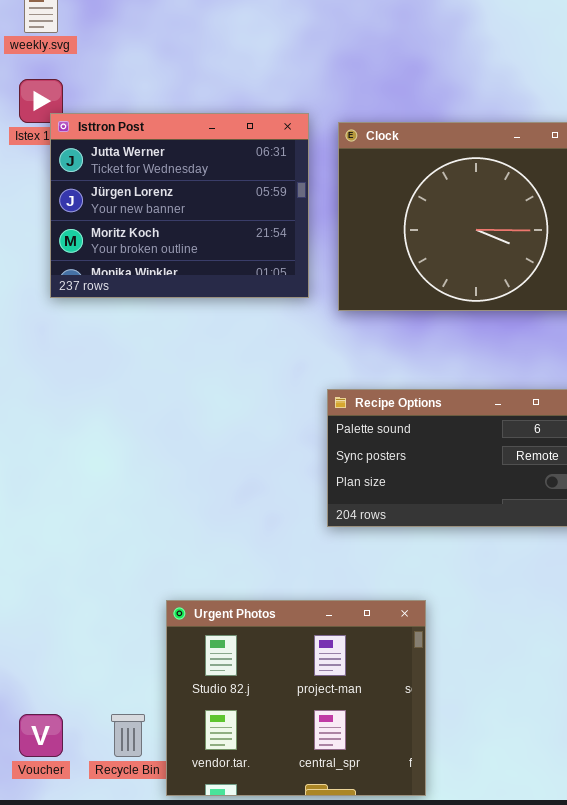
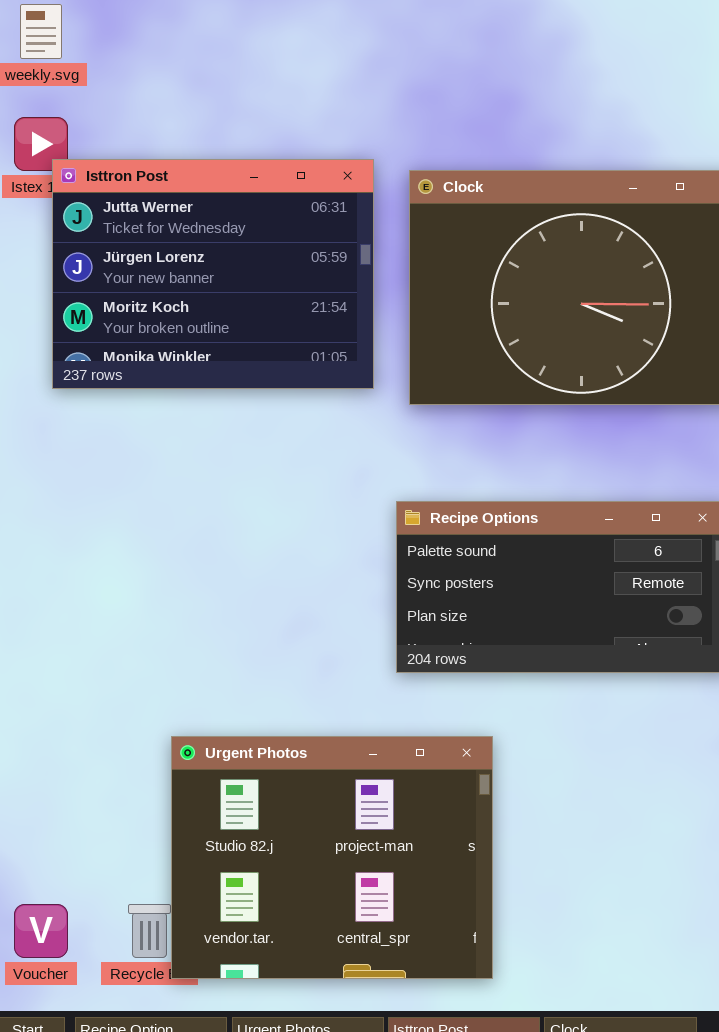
Urgent Photos: [166,600,426,796] -> [171,736,493,979], moved

